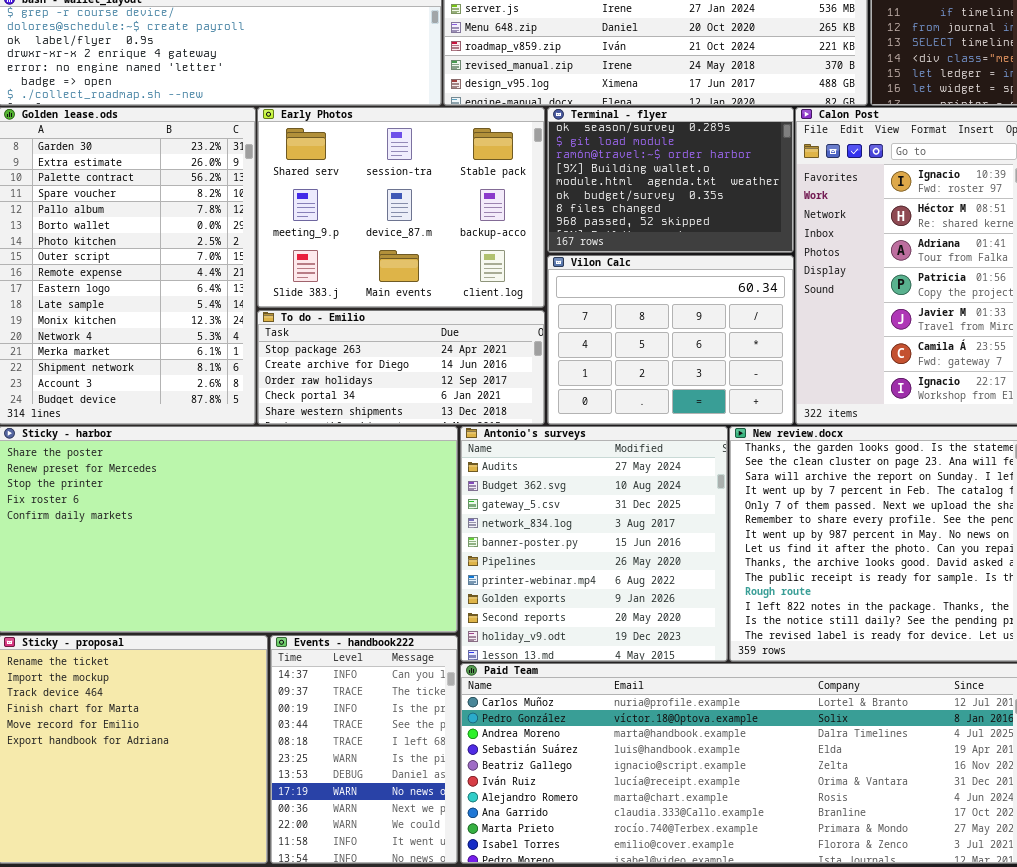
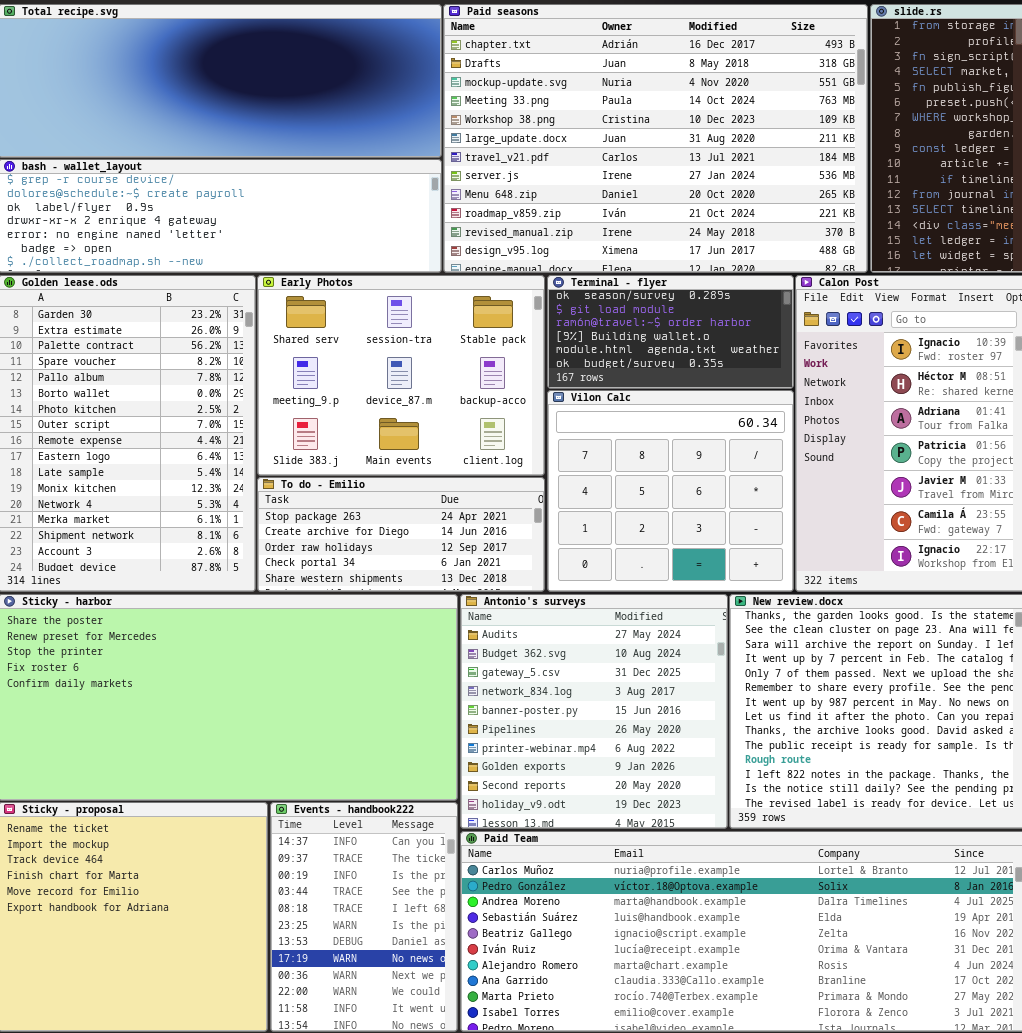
Terminal - flyer: [547,107,794,253] -> [547,275,794,389], resized
Vilon Calc: [547,255,794,425] -> [547,390,794,592], resized

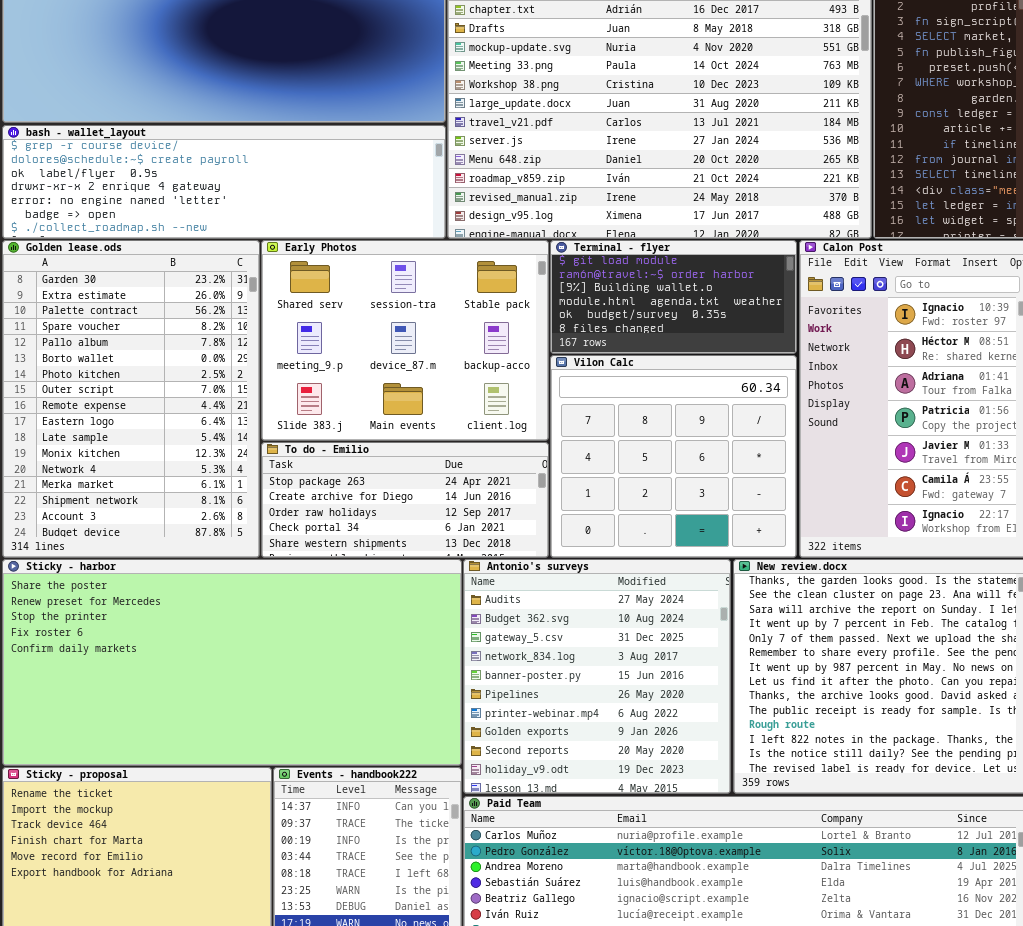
Terminal - flyer: [547,275,794,389] -> [550,240,797,354], scrolled down 1 row

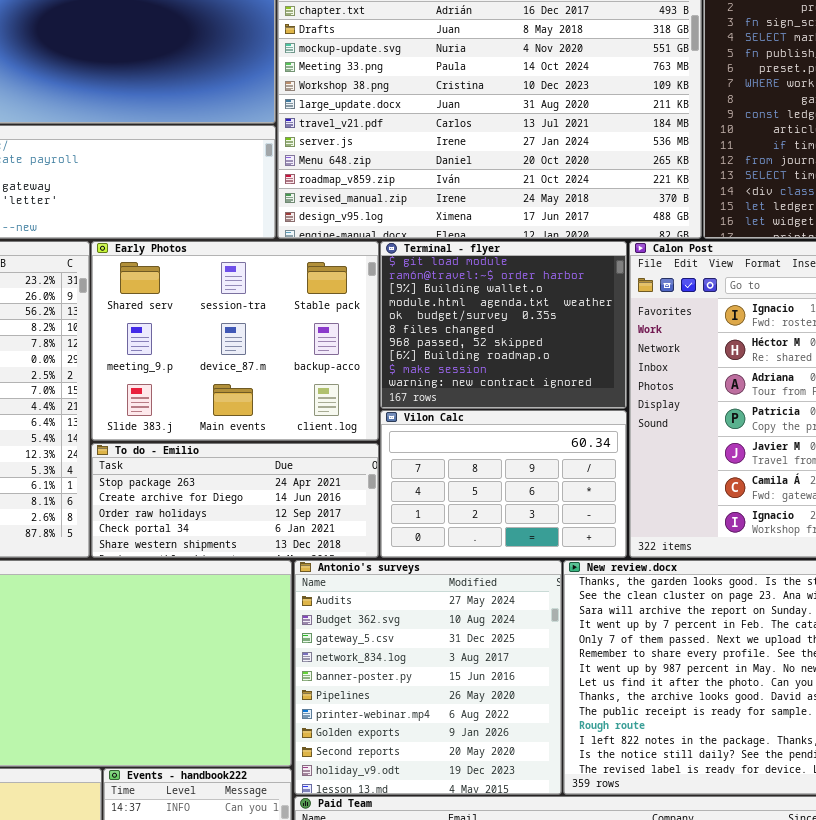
Terminal - flyer: [550,240,797,354] -> [380,241,627,409], resized
Vilon Calc: [550,355,797,558] -> [380,410,627,558], resized

